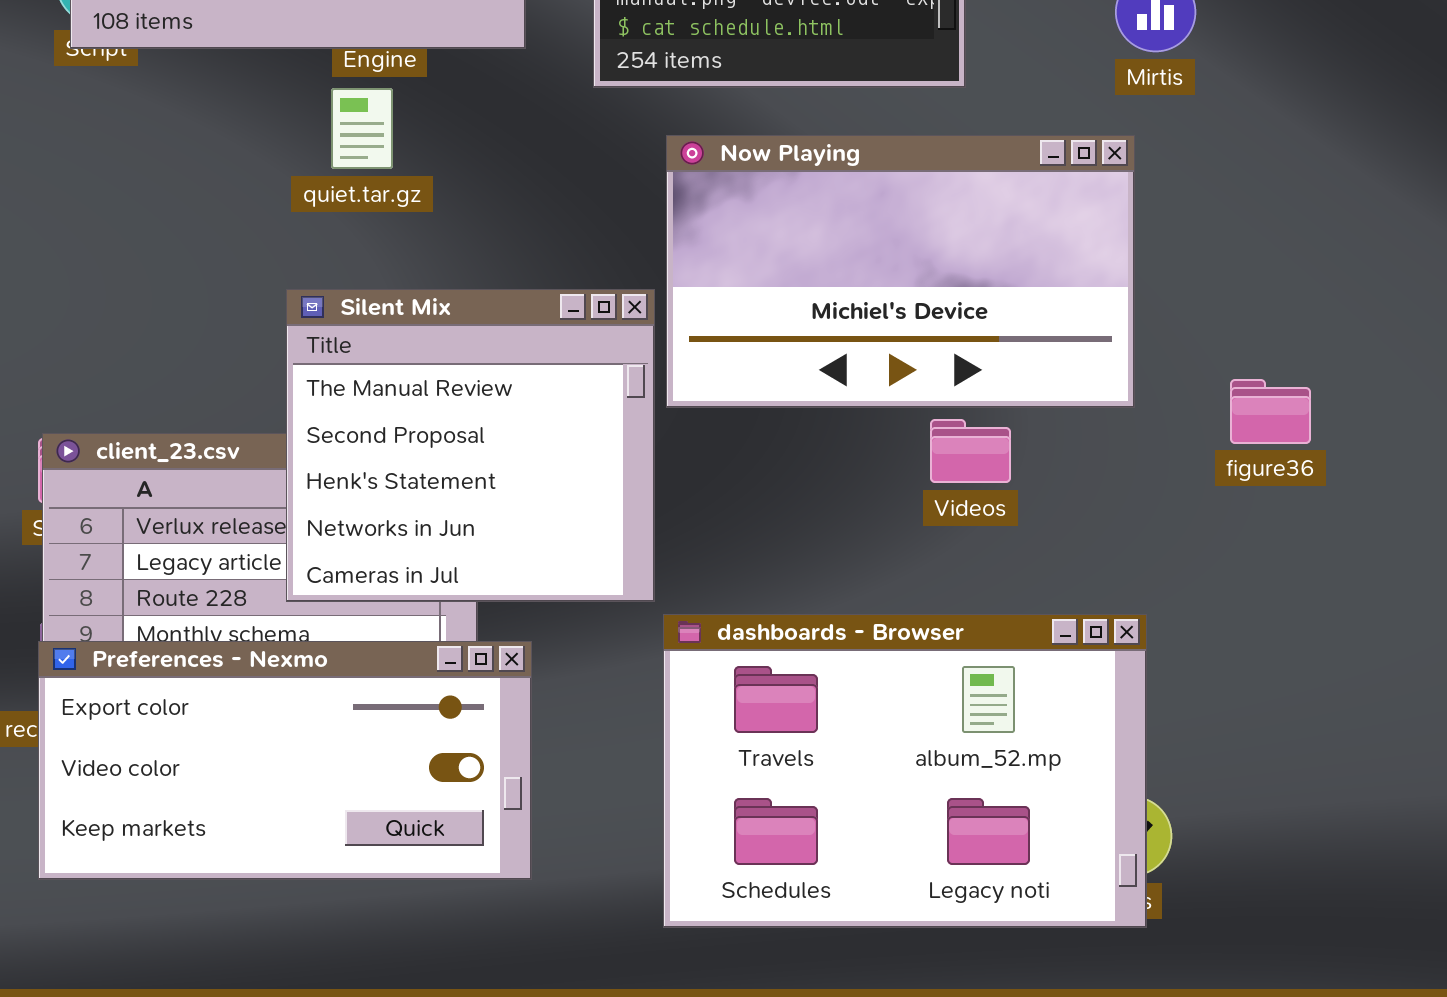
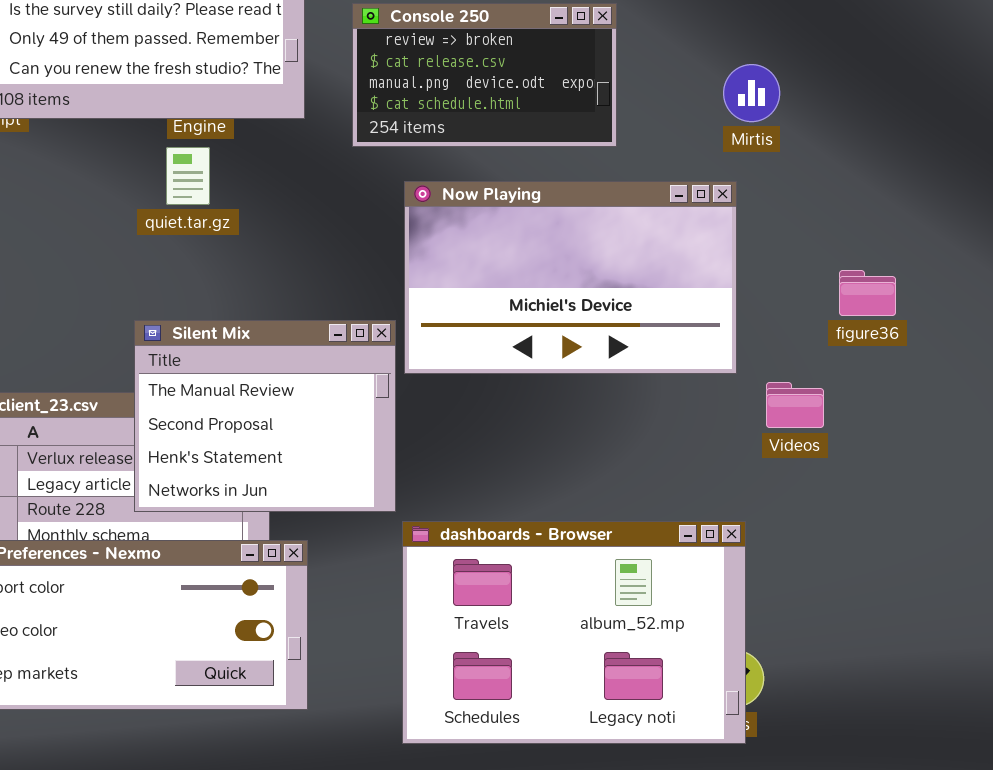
Silent Mix: [286,289,655,602] -> [134,320,396,512], resized
figure36: [1230,379,1311,444] -> [839,270,896,316], moved
Videos: [930,419,1011,483] -> [766,382,824,428], moved

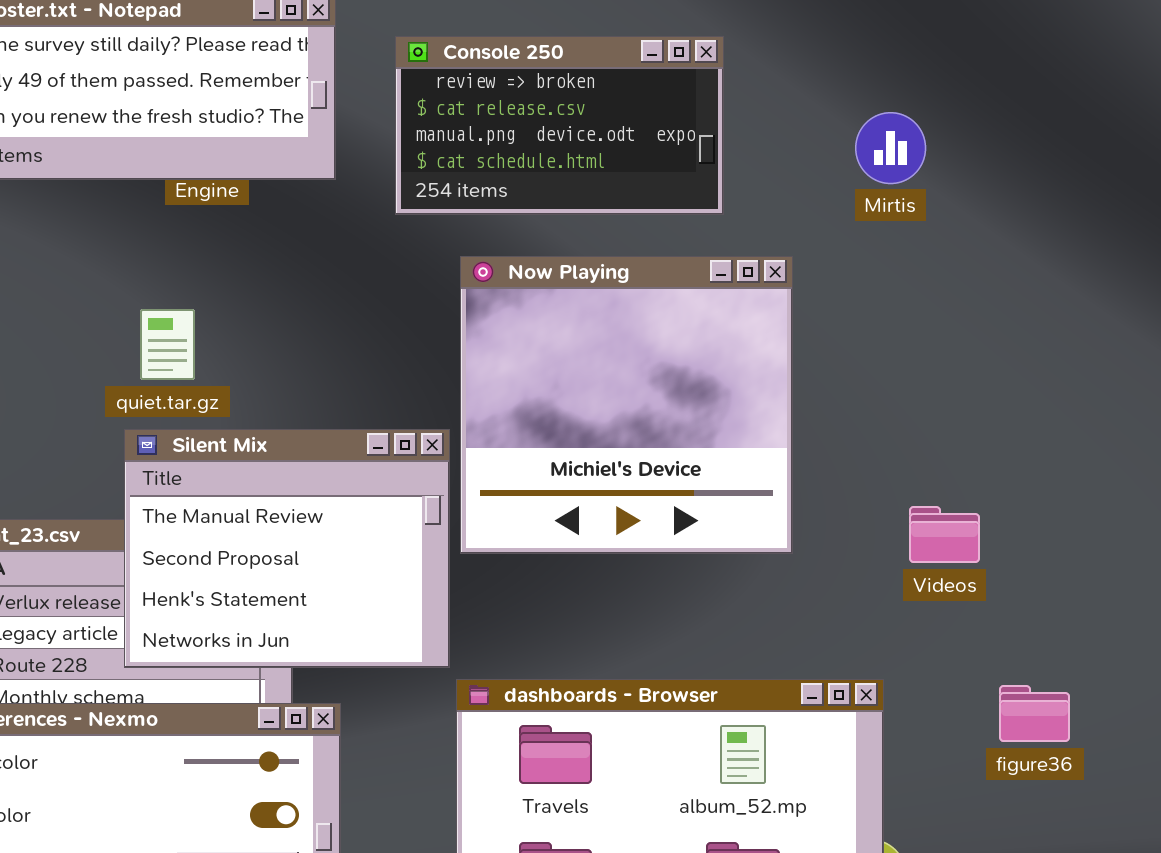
quiet.tar.gz: [166,147,210,205] -> [140,309,195,380], moved
Now Playing: [404,181,737,374] -> [460,256,793,554], resized
figure36: [839,270,896,316] -> [999,685,1070,742], moved

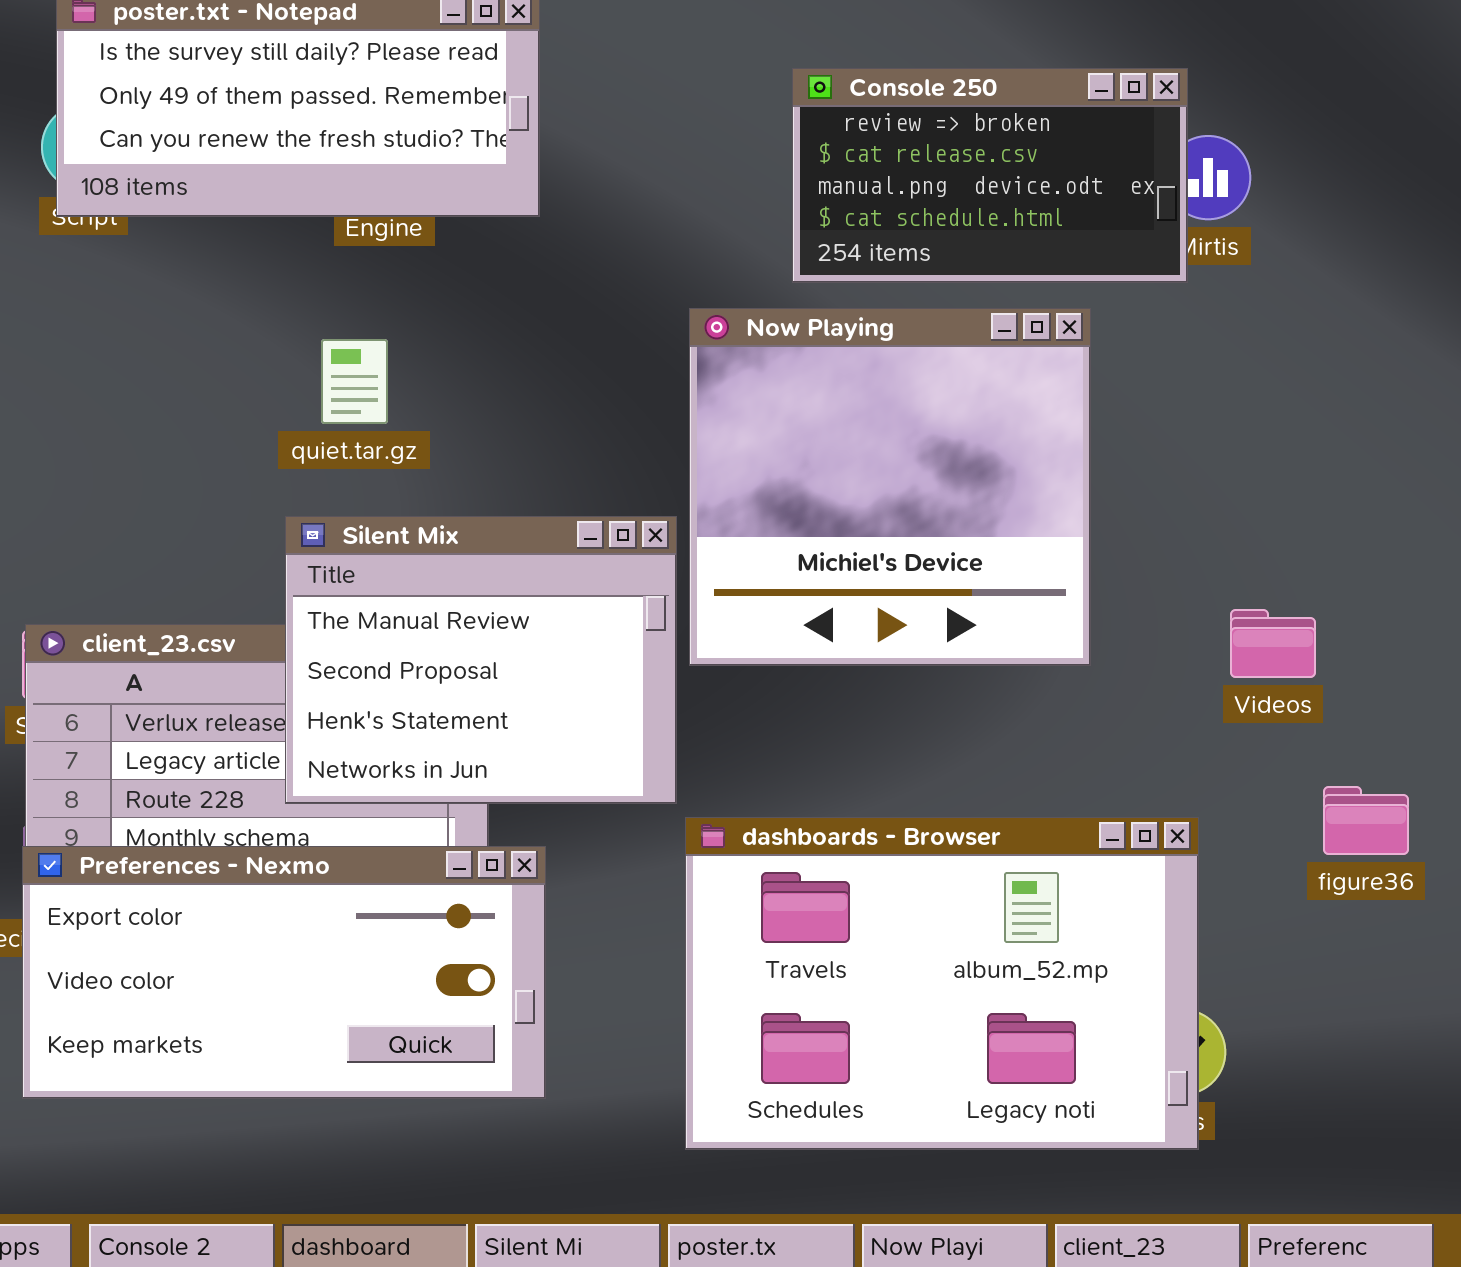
Console 250: [395,36,724,215] -> [792,68,1188,283], moved
quiet.tar.gz: [140,309,195,380] -> [321,339,388,424], moved
figure36: [999,685,1070,742] -> [1323,786,1409,855], moved

